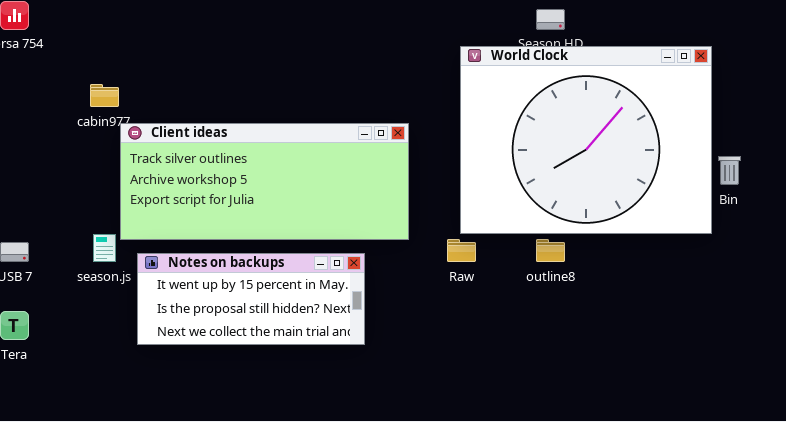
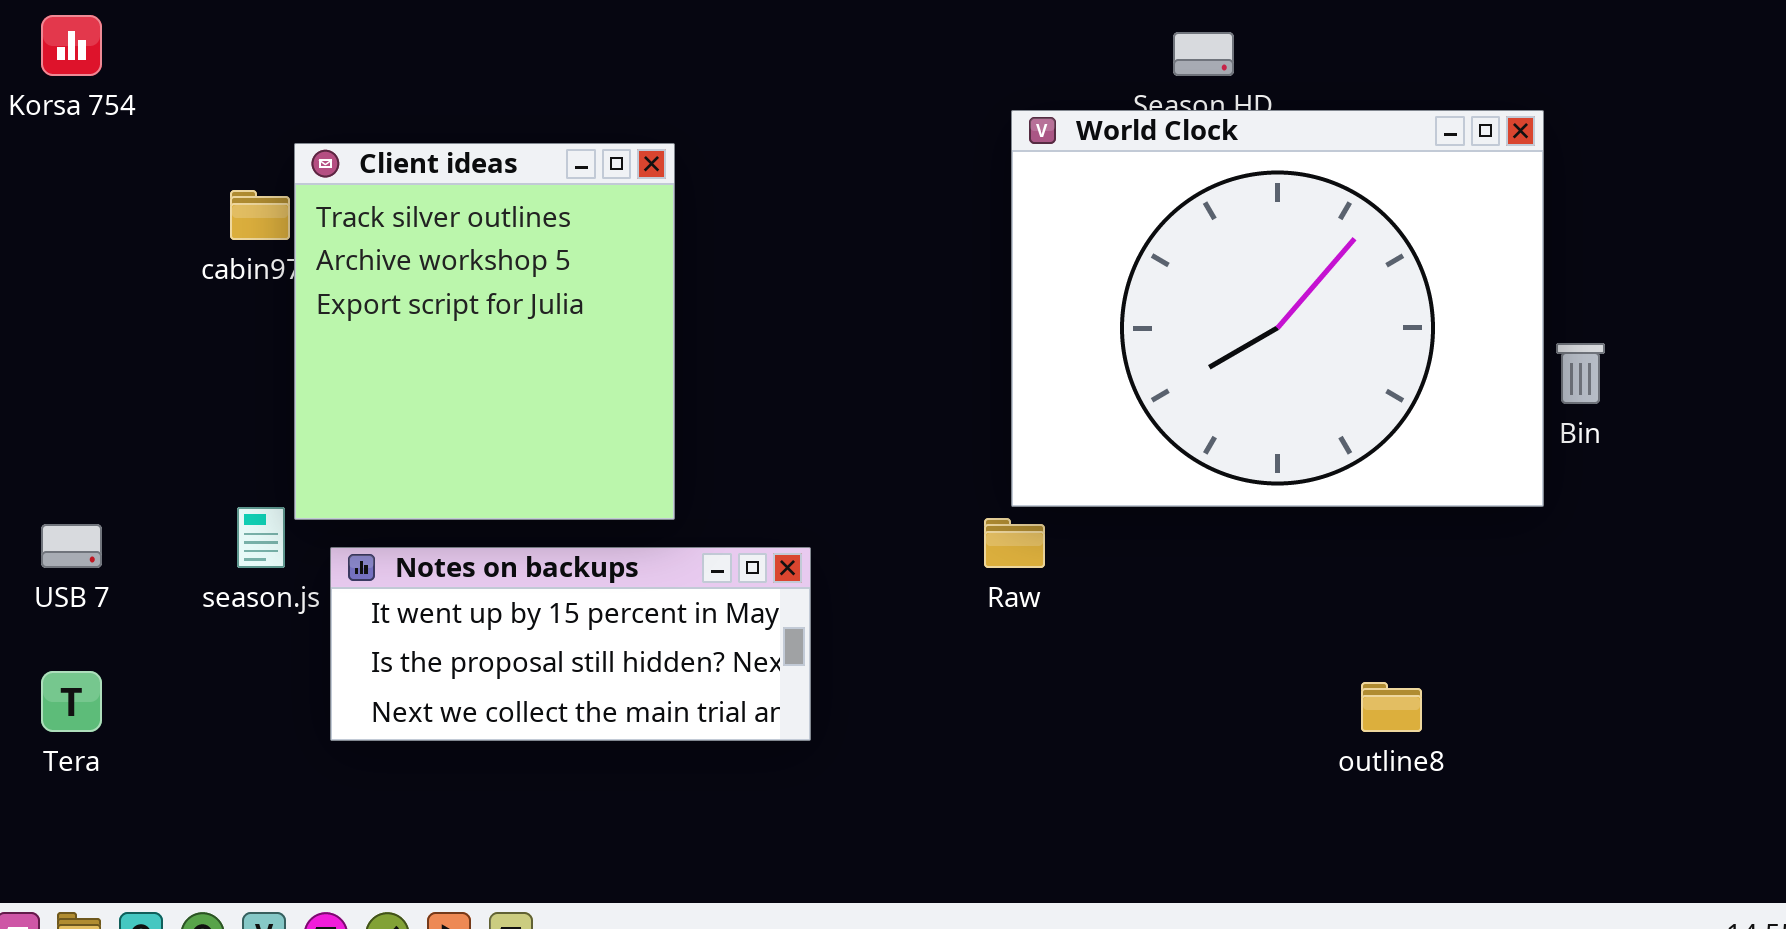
Client ideas: [120,123,409,240] -> [294,143,675,520], resized
outline8: [536,239,565,262] -> [1361,682,1422,732], moved

